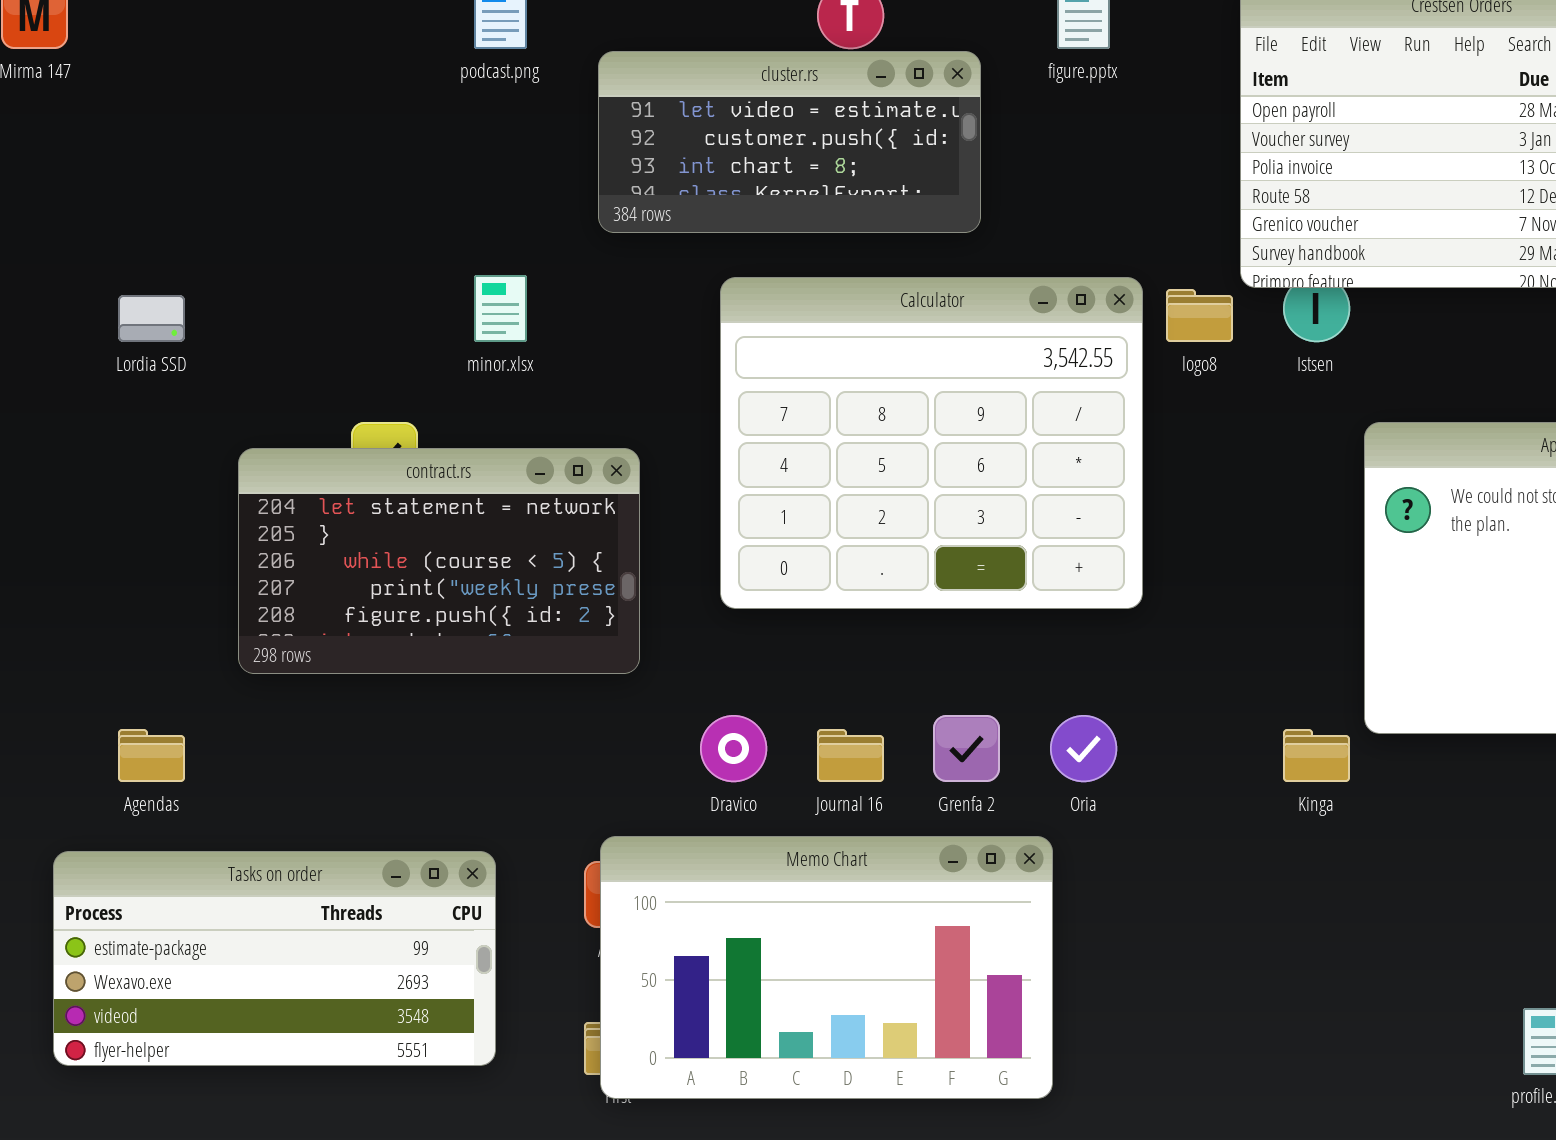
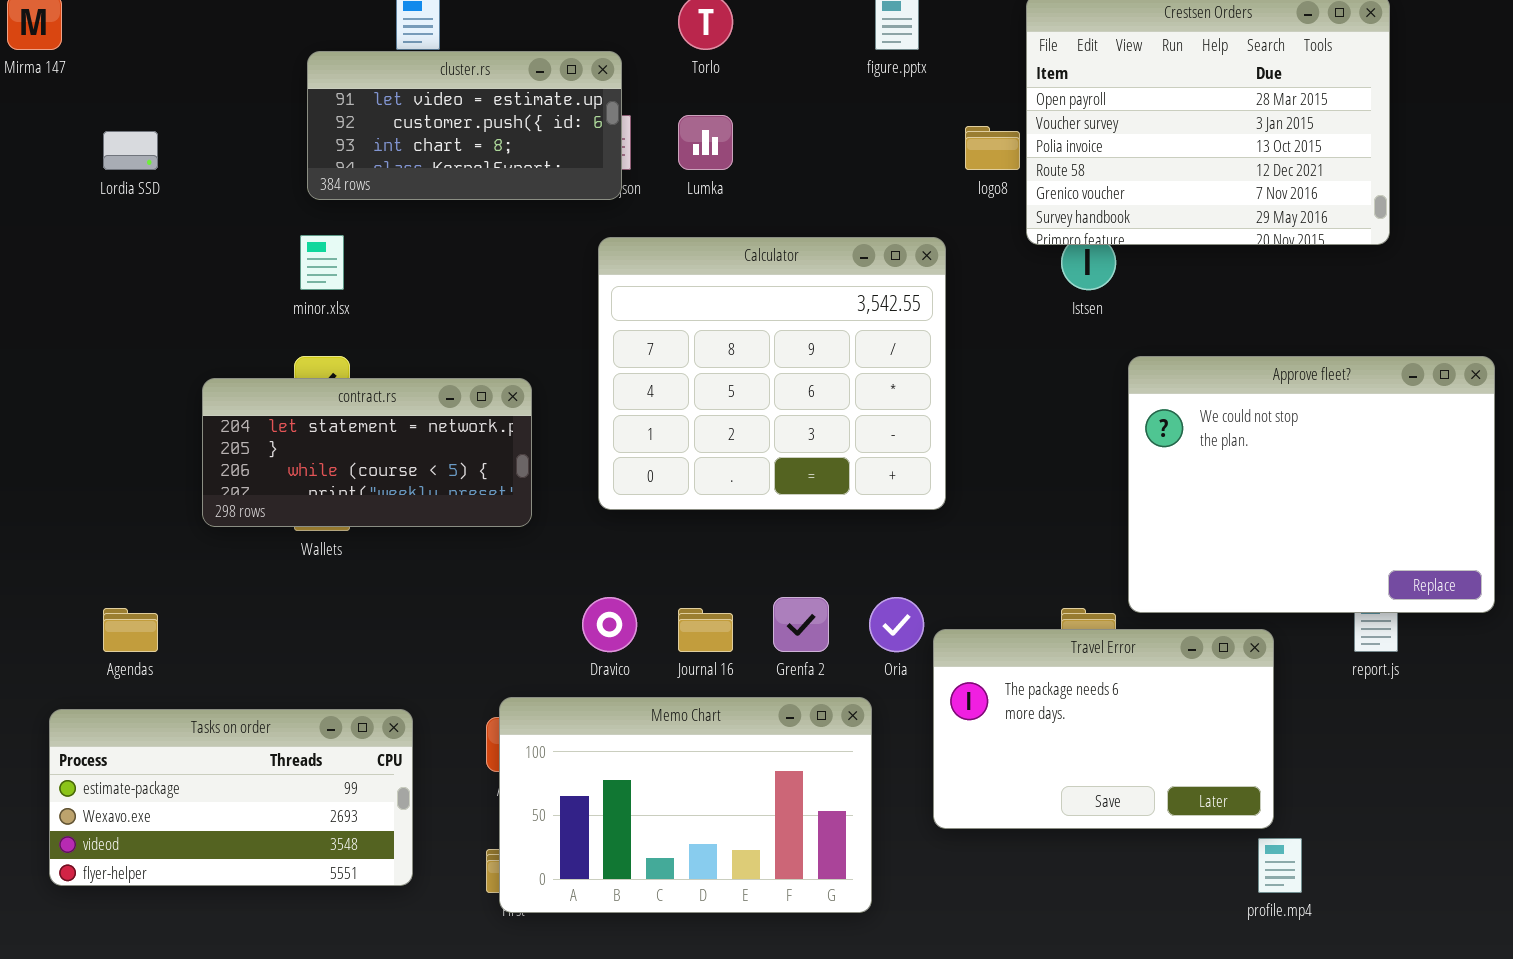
cluster.rs: [598,51,981,233] -> [307,51,622,200], moved
minor.xlsx: [474,275,527,342] -> [300,235,344,290], moved
logo8: [1166,289,1233,342] -> [965,126,1020,170], moved
Lordia SSD: [118,295,185,342] -> [103,131,158,170], moved
contract.rs: [238,448,640,674] -> [202,378,532,527], resized
Travel Error: none -> [933,629,1274,829], opened

